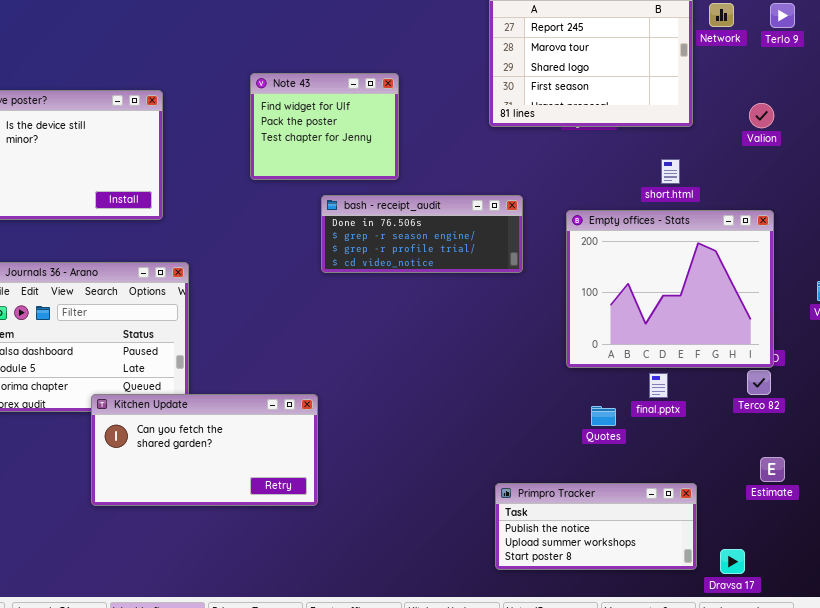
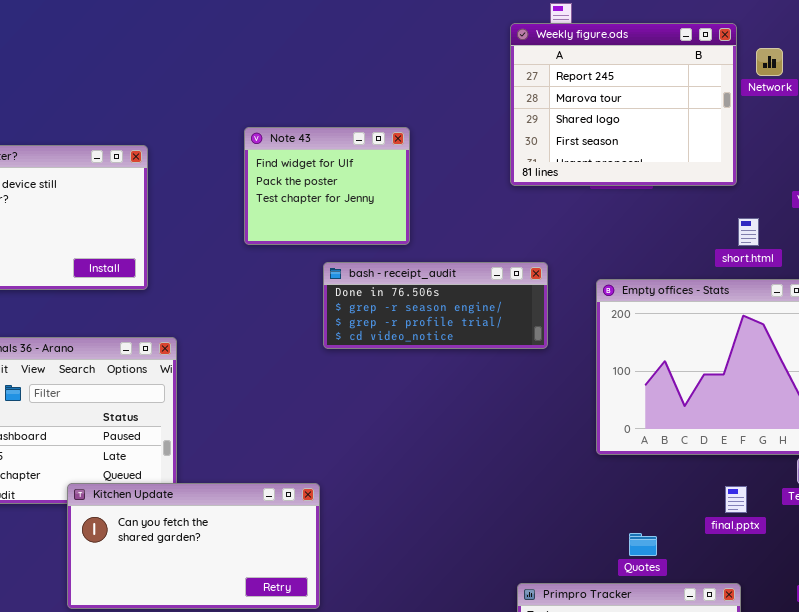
short.html: [661,159,680,184] -> [738,218,759,246], moved
final.pptx: [649,373,668,398] -> [725,486,747,513], moved
Quotes: [591,406,616,426] -> [629,533,657,556], moved

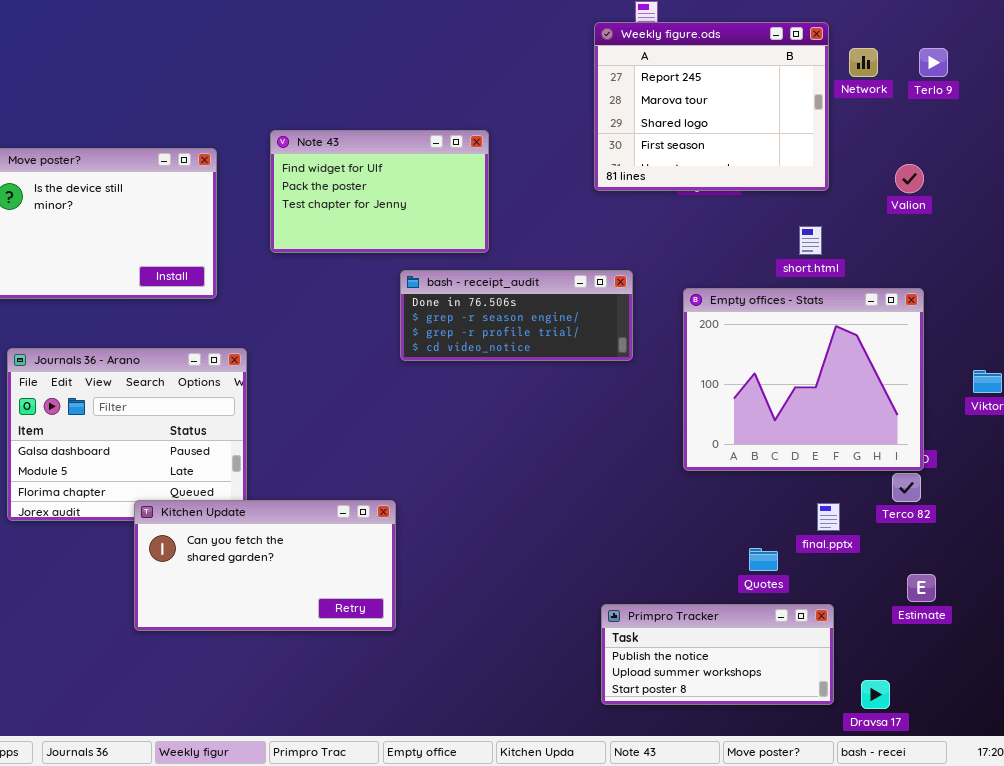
Note 43: [244,127,410,245] -> [270,130,489,253], resized
short.html: [738,218,759,246] -> [799,226,822,255], moved
Quotes: [629,533,657,556] -> [749,548,778,571], moved

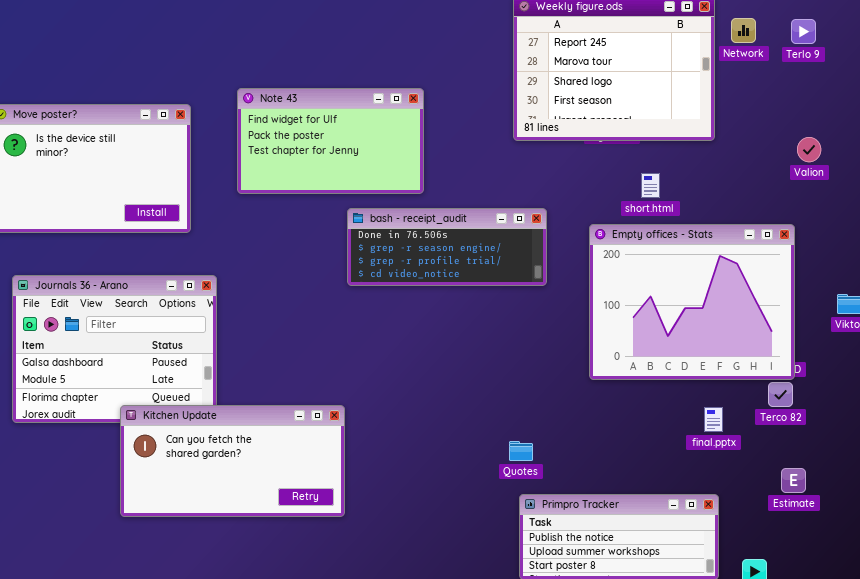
Valion: [895,164,924,193] -> [797,137,821,162], moved
short.html: [799,226,822,255] -> [641,173,660,198], moved
Quotes: [749,548,778,571] -> [509,441,533,461], moved

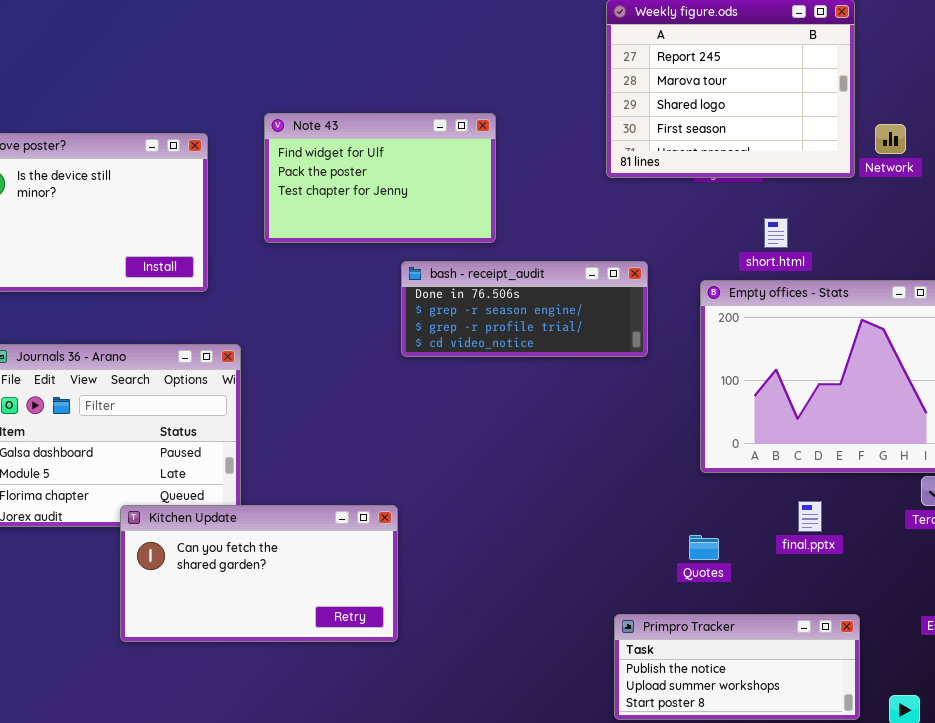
Network: [731,18,756,43] -> [875,124,906,154], moved
final.pptx: [704,407,723,432] -> [798,501,822,532], moved
Quotes: [509,441,533,461] -> [689,535,719,560], moved

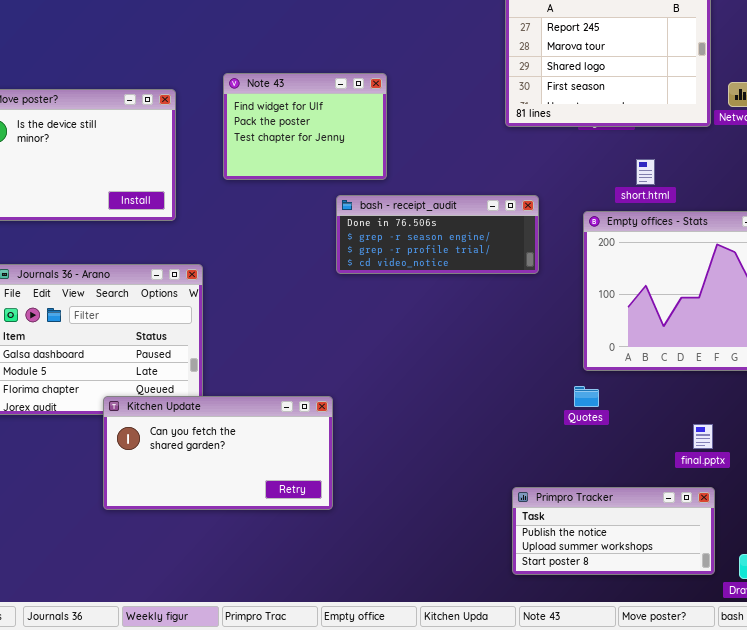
Note 43: [264,113,496,243] -> [223,73,387,180], resized
final.pptx: [798,501,822,532] -> [693,424,713,449], moved
Quotes: [689,535,719,560] -> [574,386,599,407], moved

